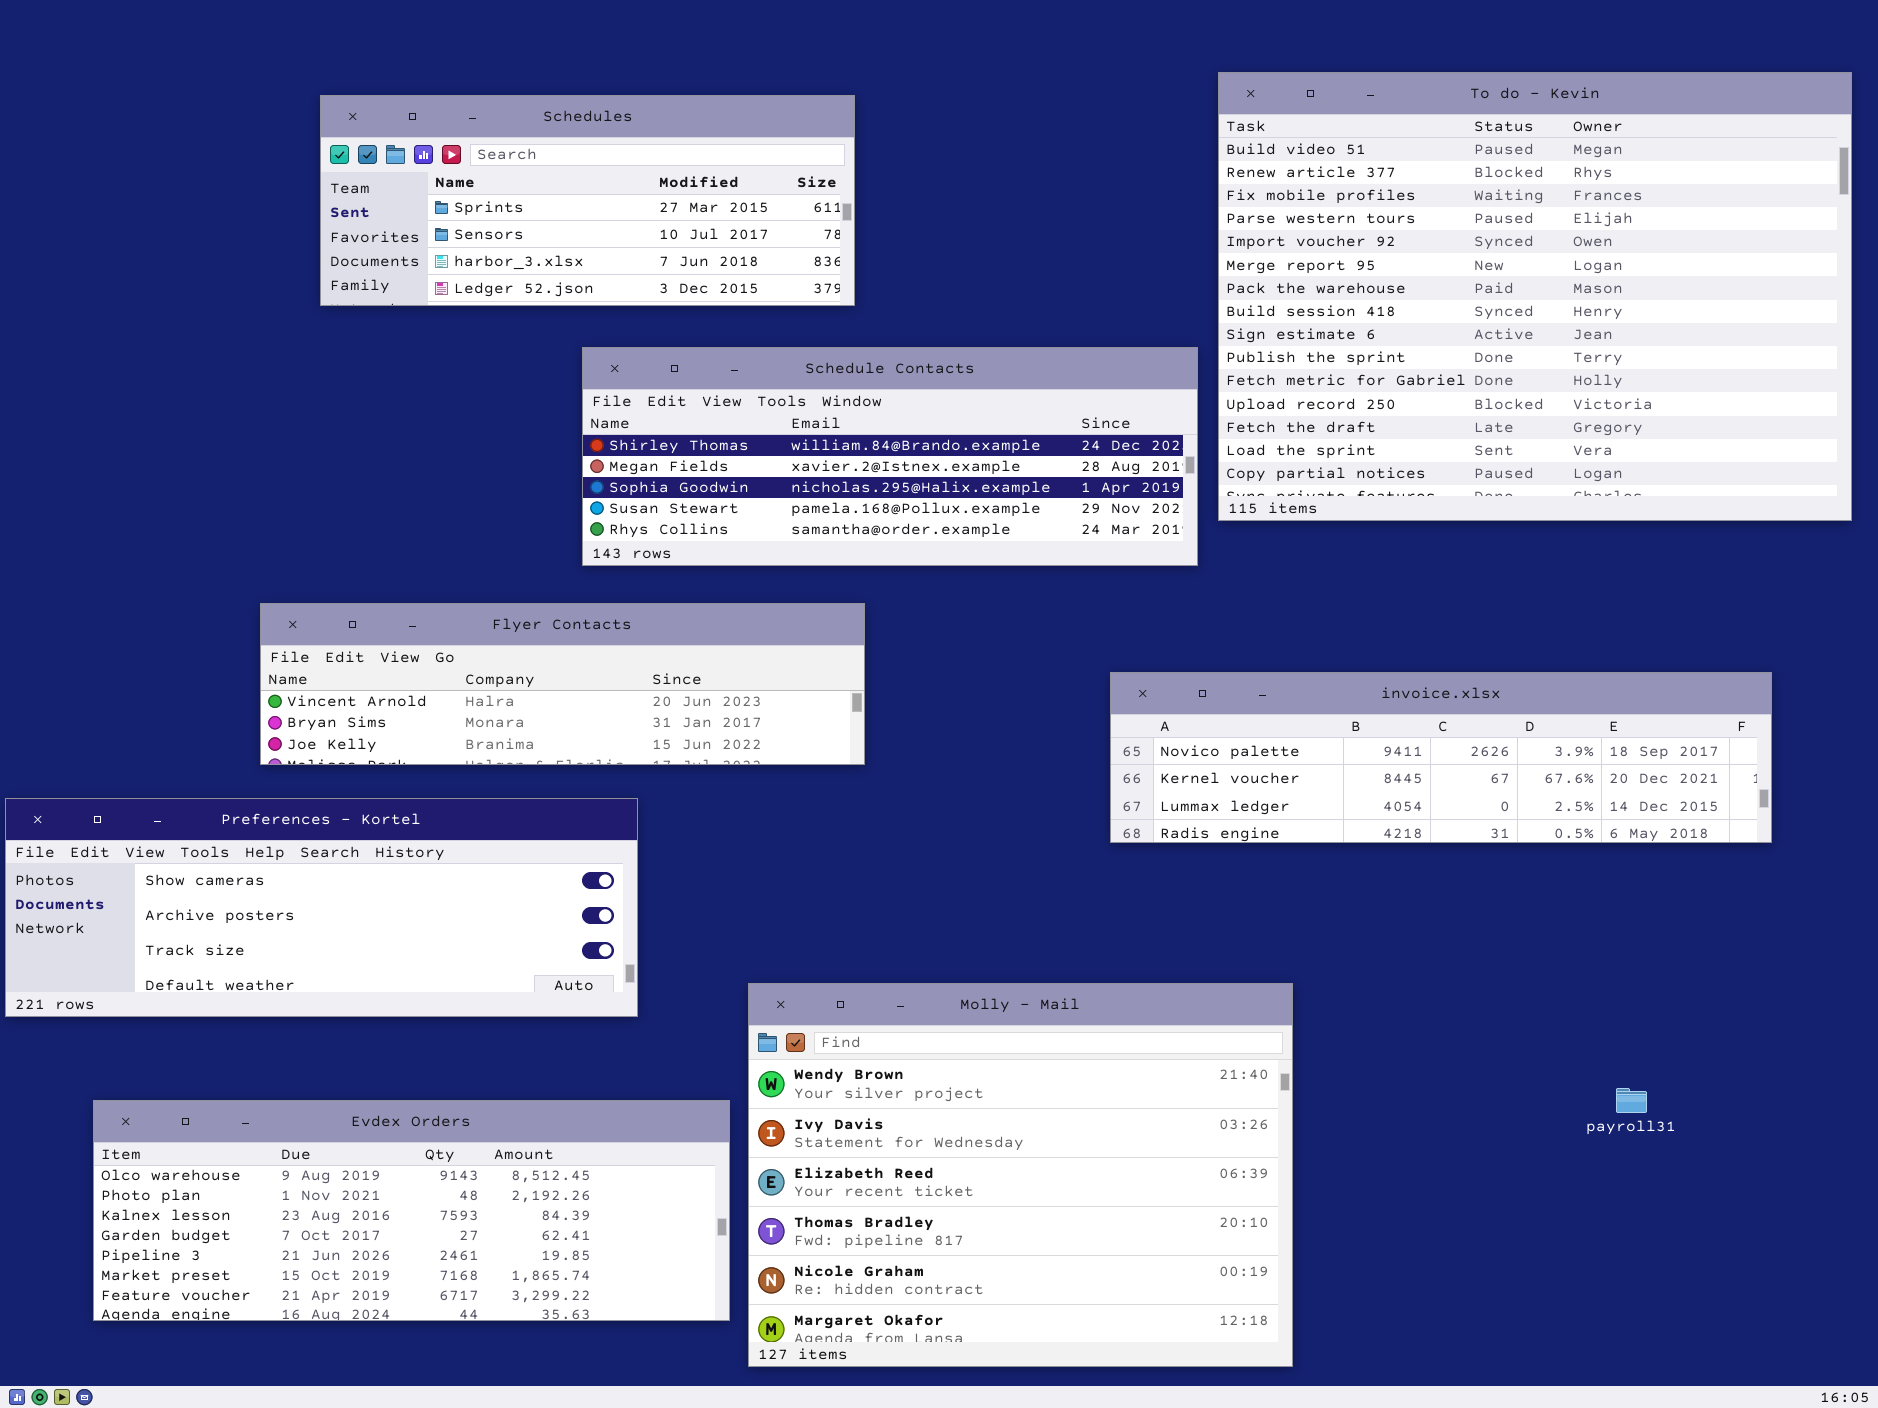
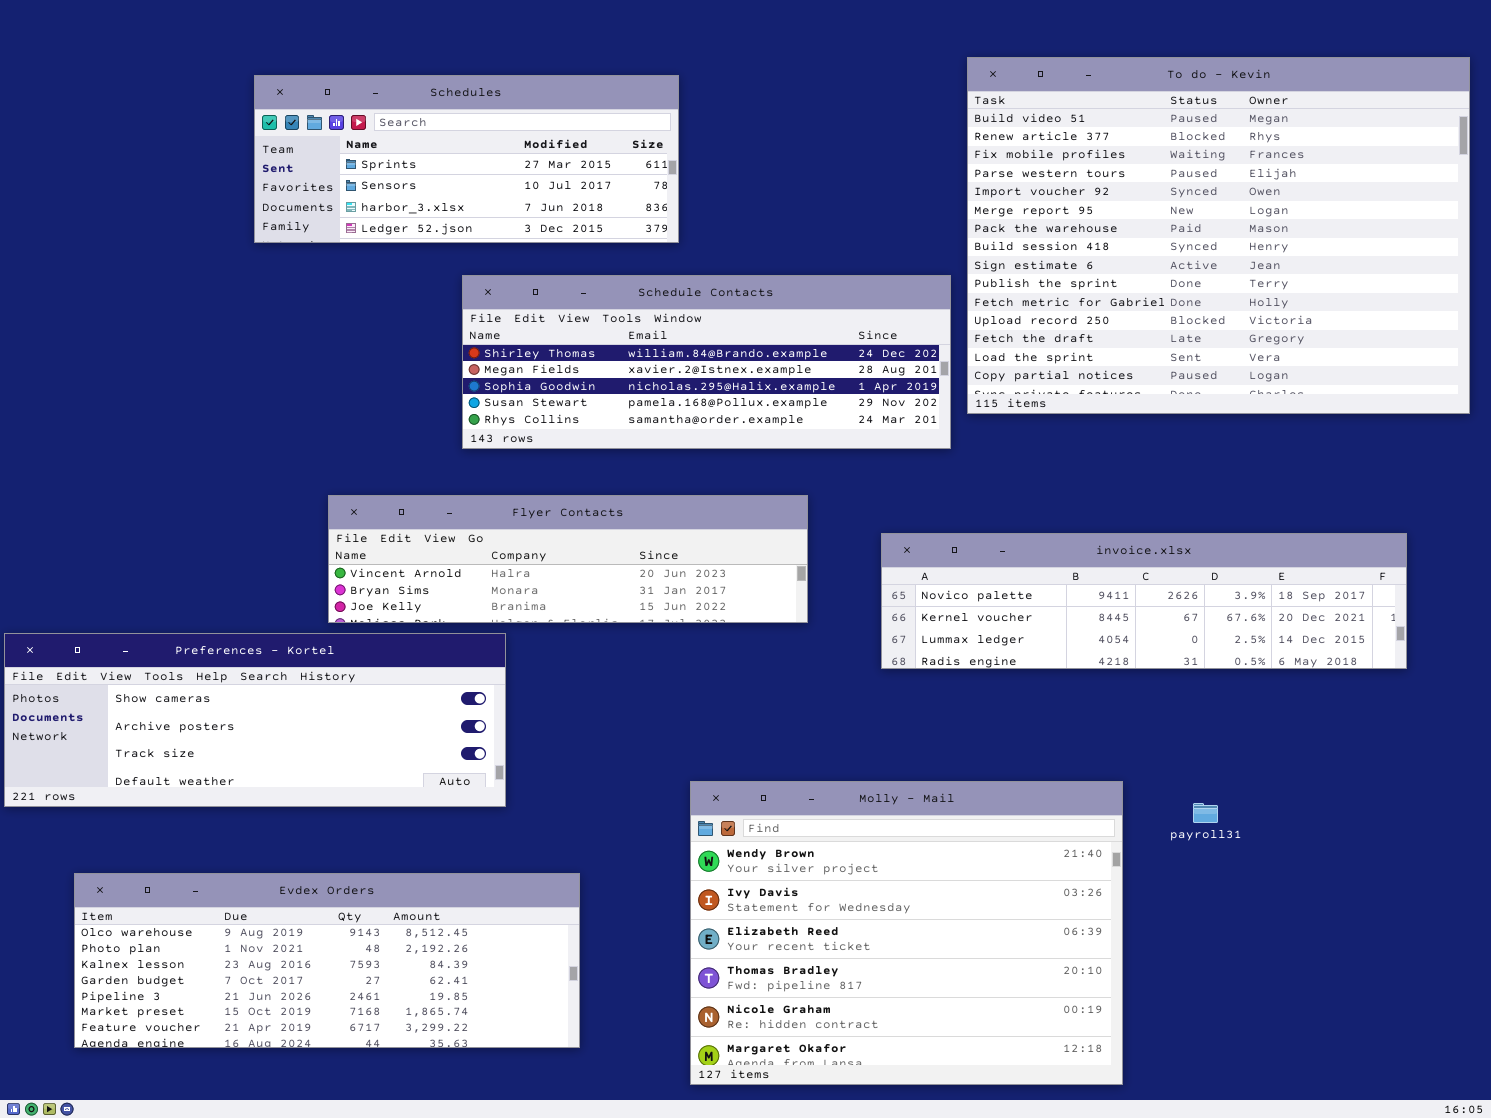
Flyer Contacts: [260,603,865,765] -> [328,495,808,623], moved
Molly - Mail: [748,983,1293,1367] -> [690,781,1123,1085], moved
payroll31: [1616,1088,1647,1113] -> [1193,803,1218,823], moved

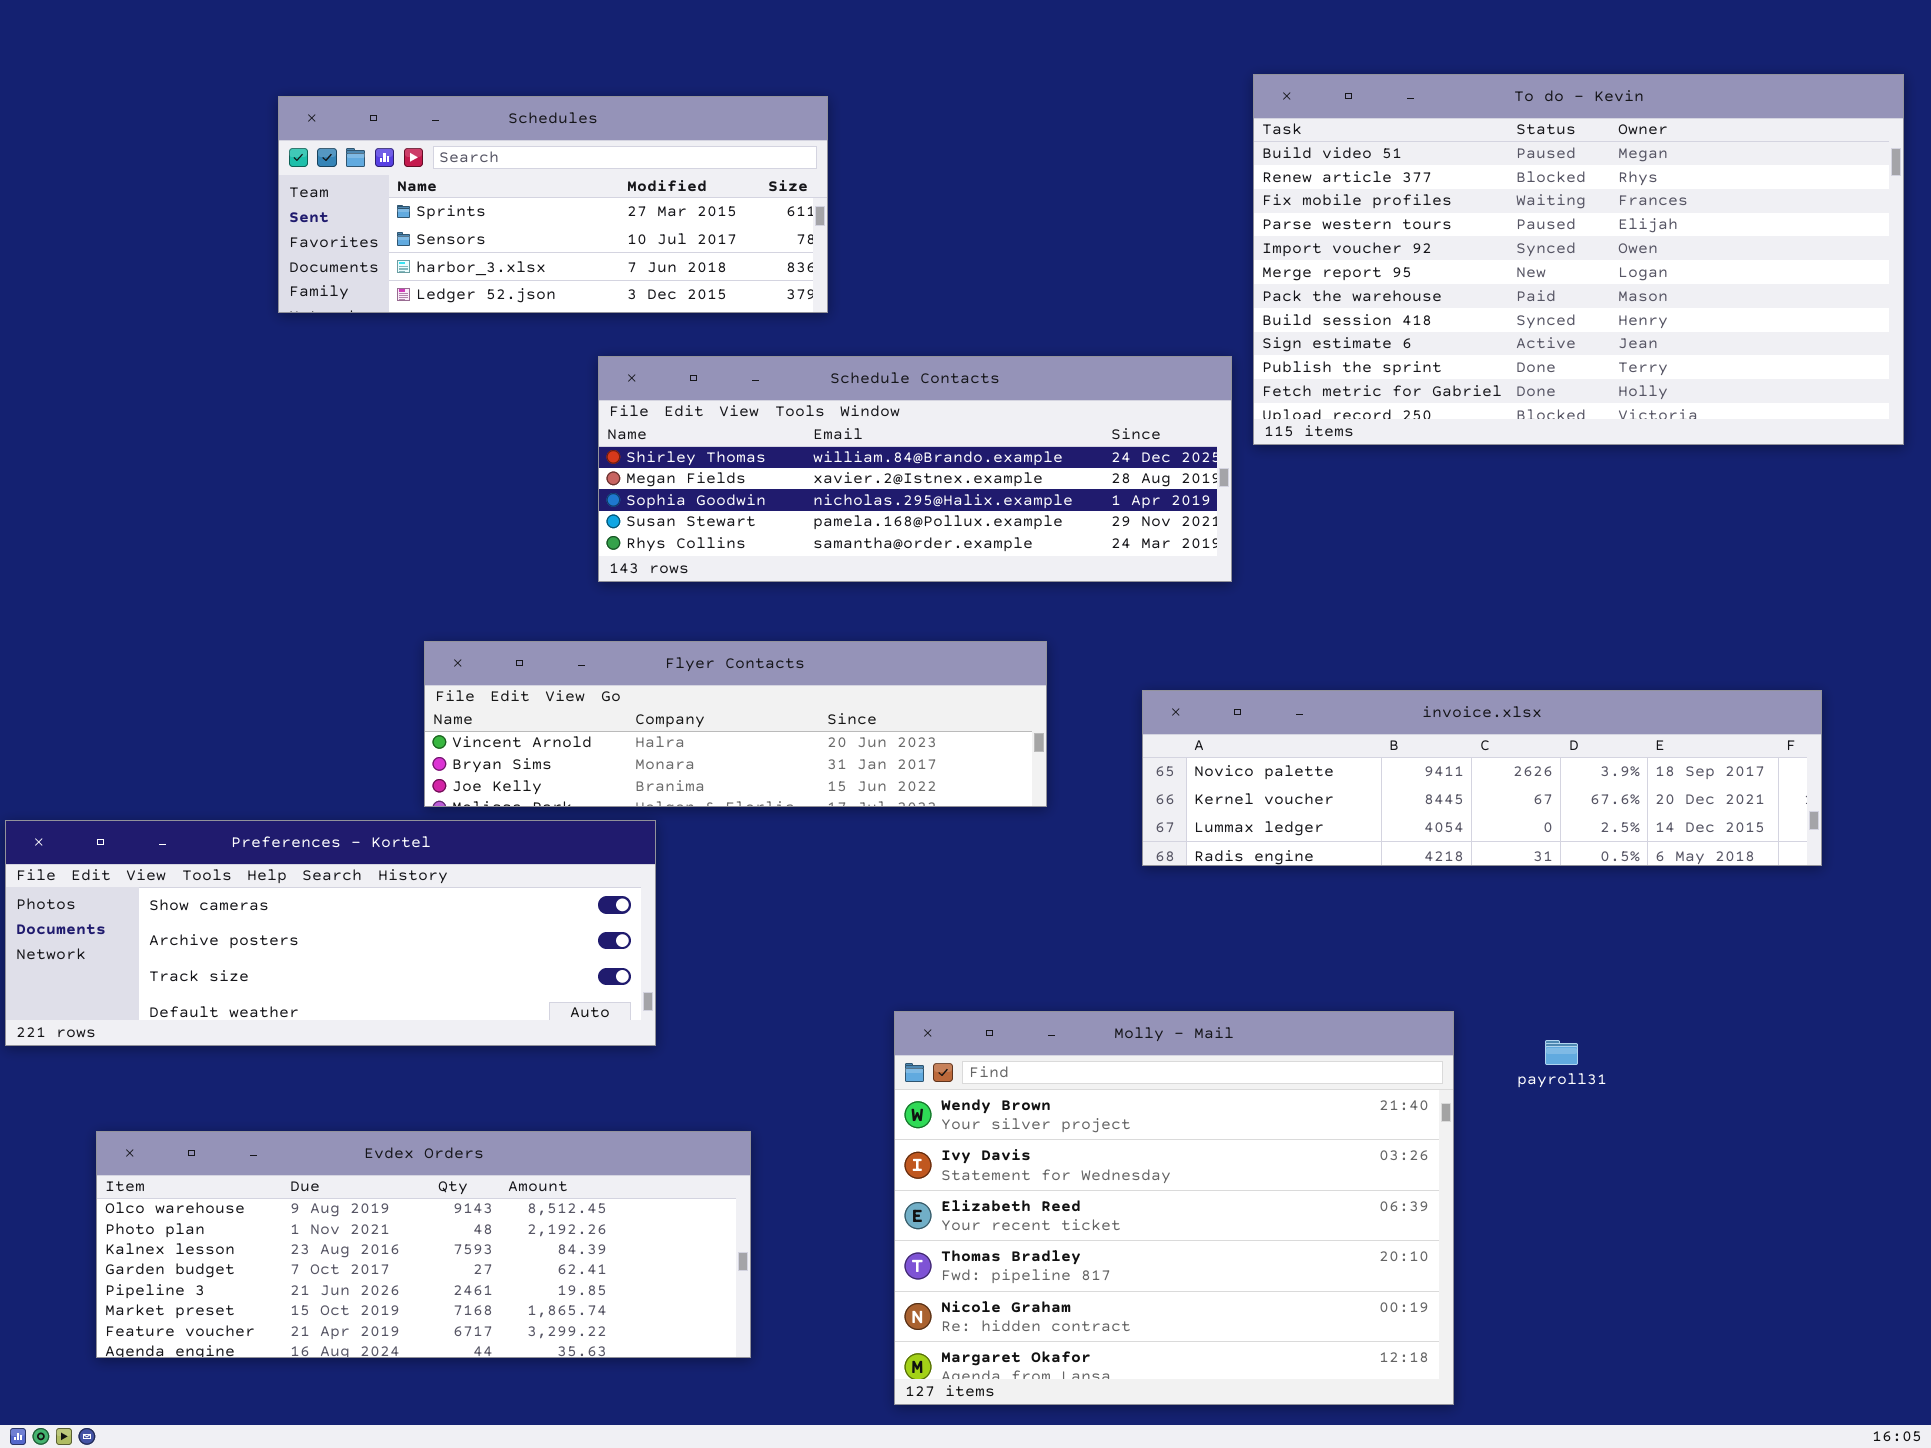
To do - Kevin: [967,57,1470,414] -> [1253,74,1904,445], resized
Schedules: [254,75,679,243] -> [278,96,828,313], moved

